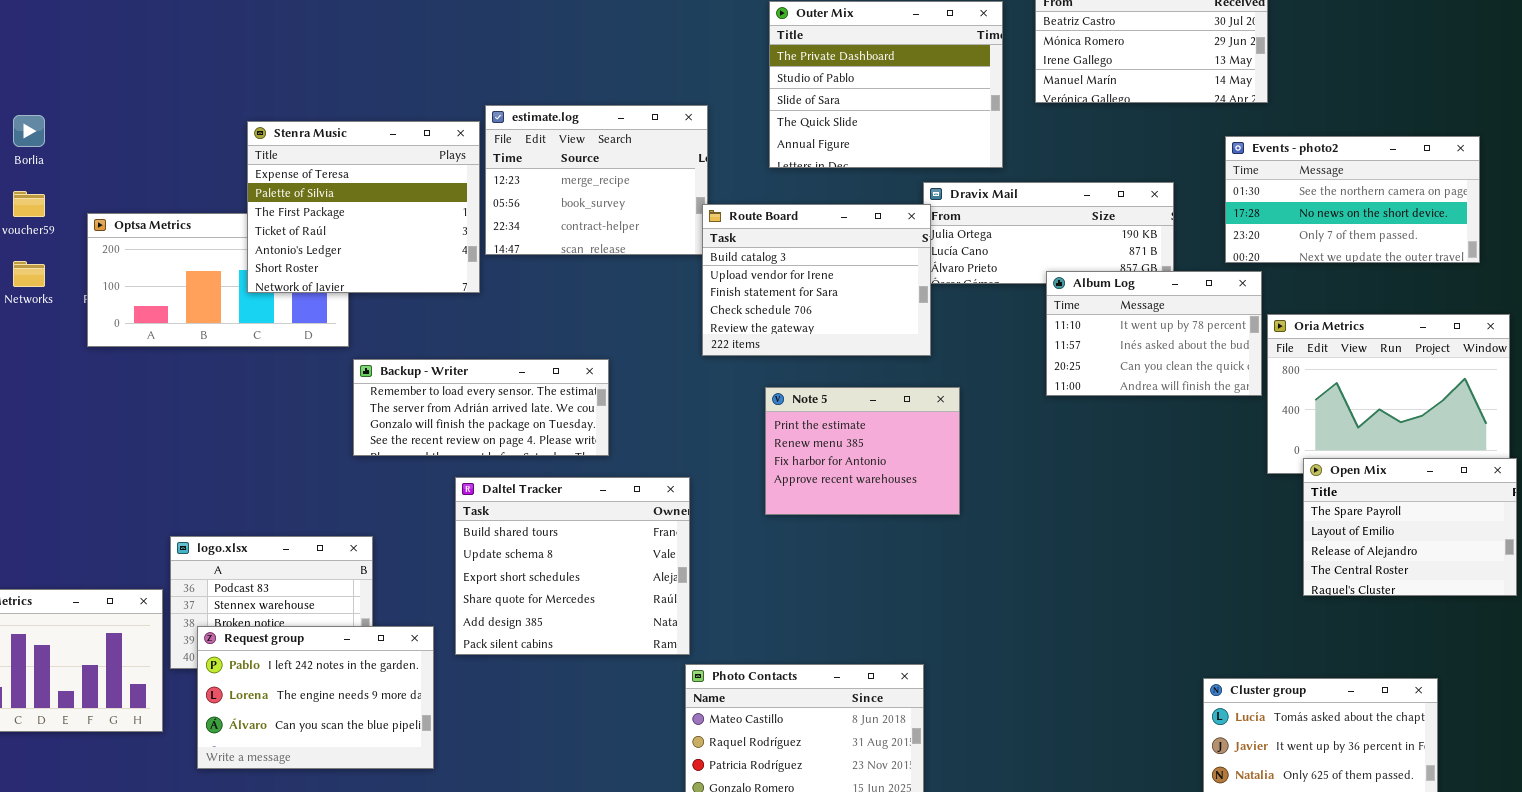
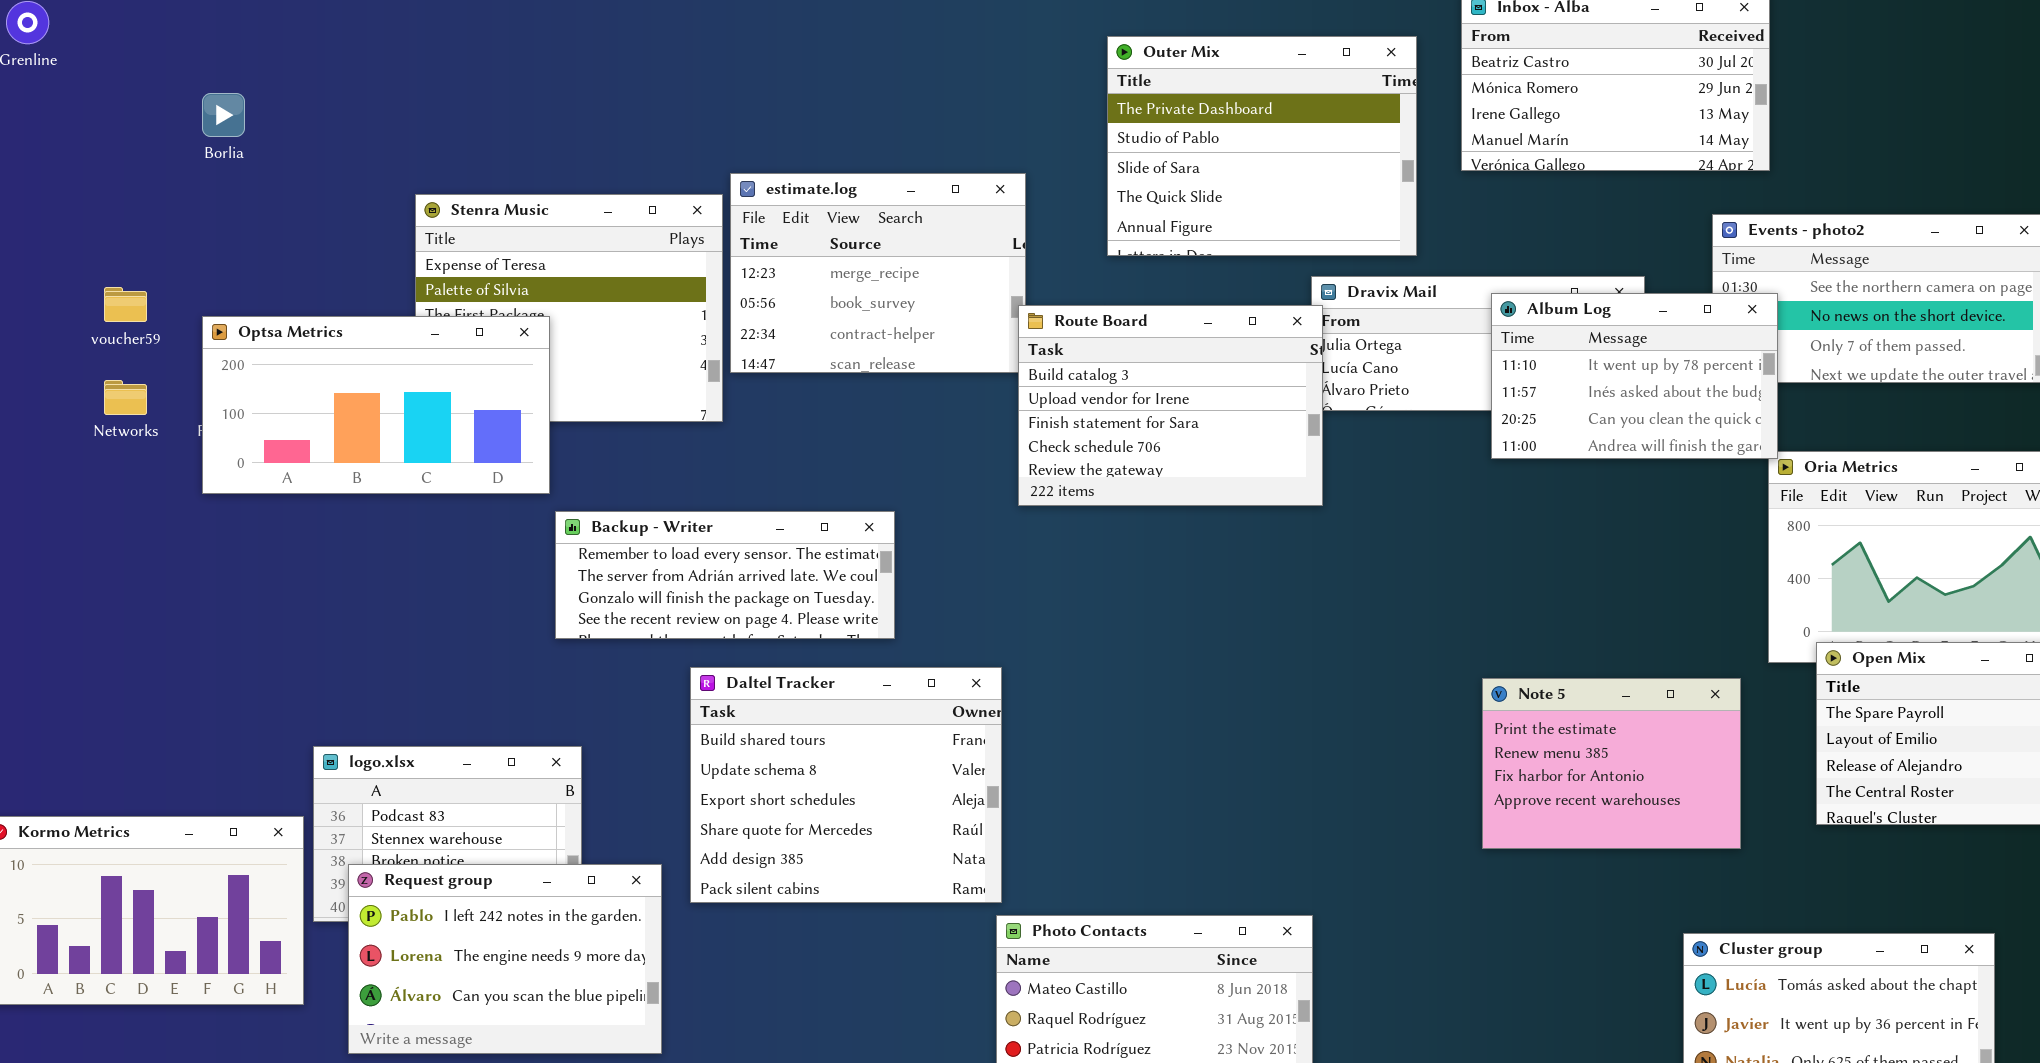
Borlia: [13,115,45,147] -> [202,93,245,137], moved
Optsa Metrics: [87,213,349,347] -> [202,316,550,494], raised
Album Log: [1046,271,1262,396] -> [1491,293,1778,459], moved
Note 5: [765,387,960,515] -> [1482,678,1741,849], moved

